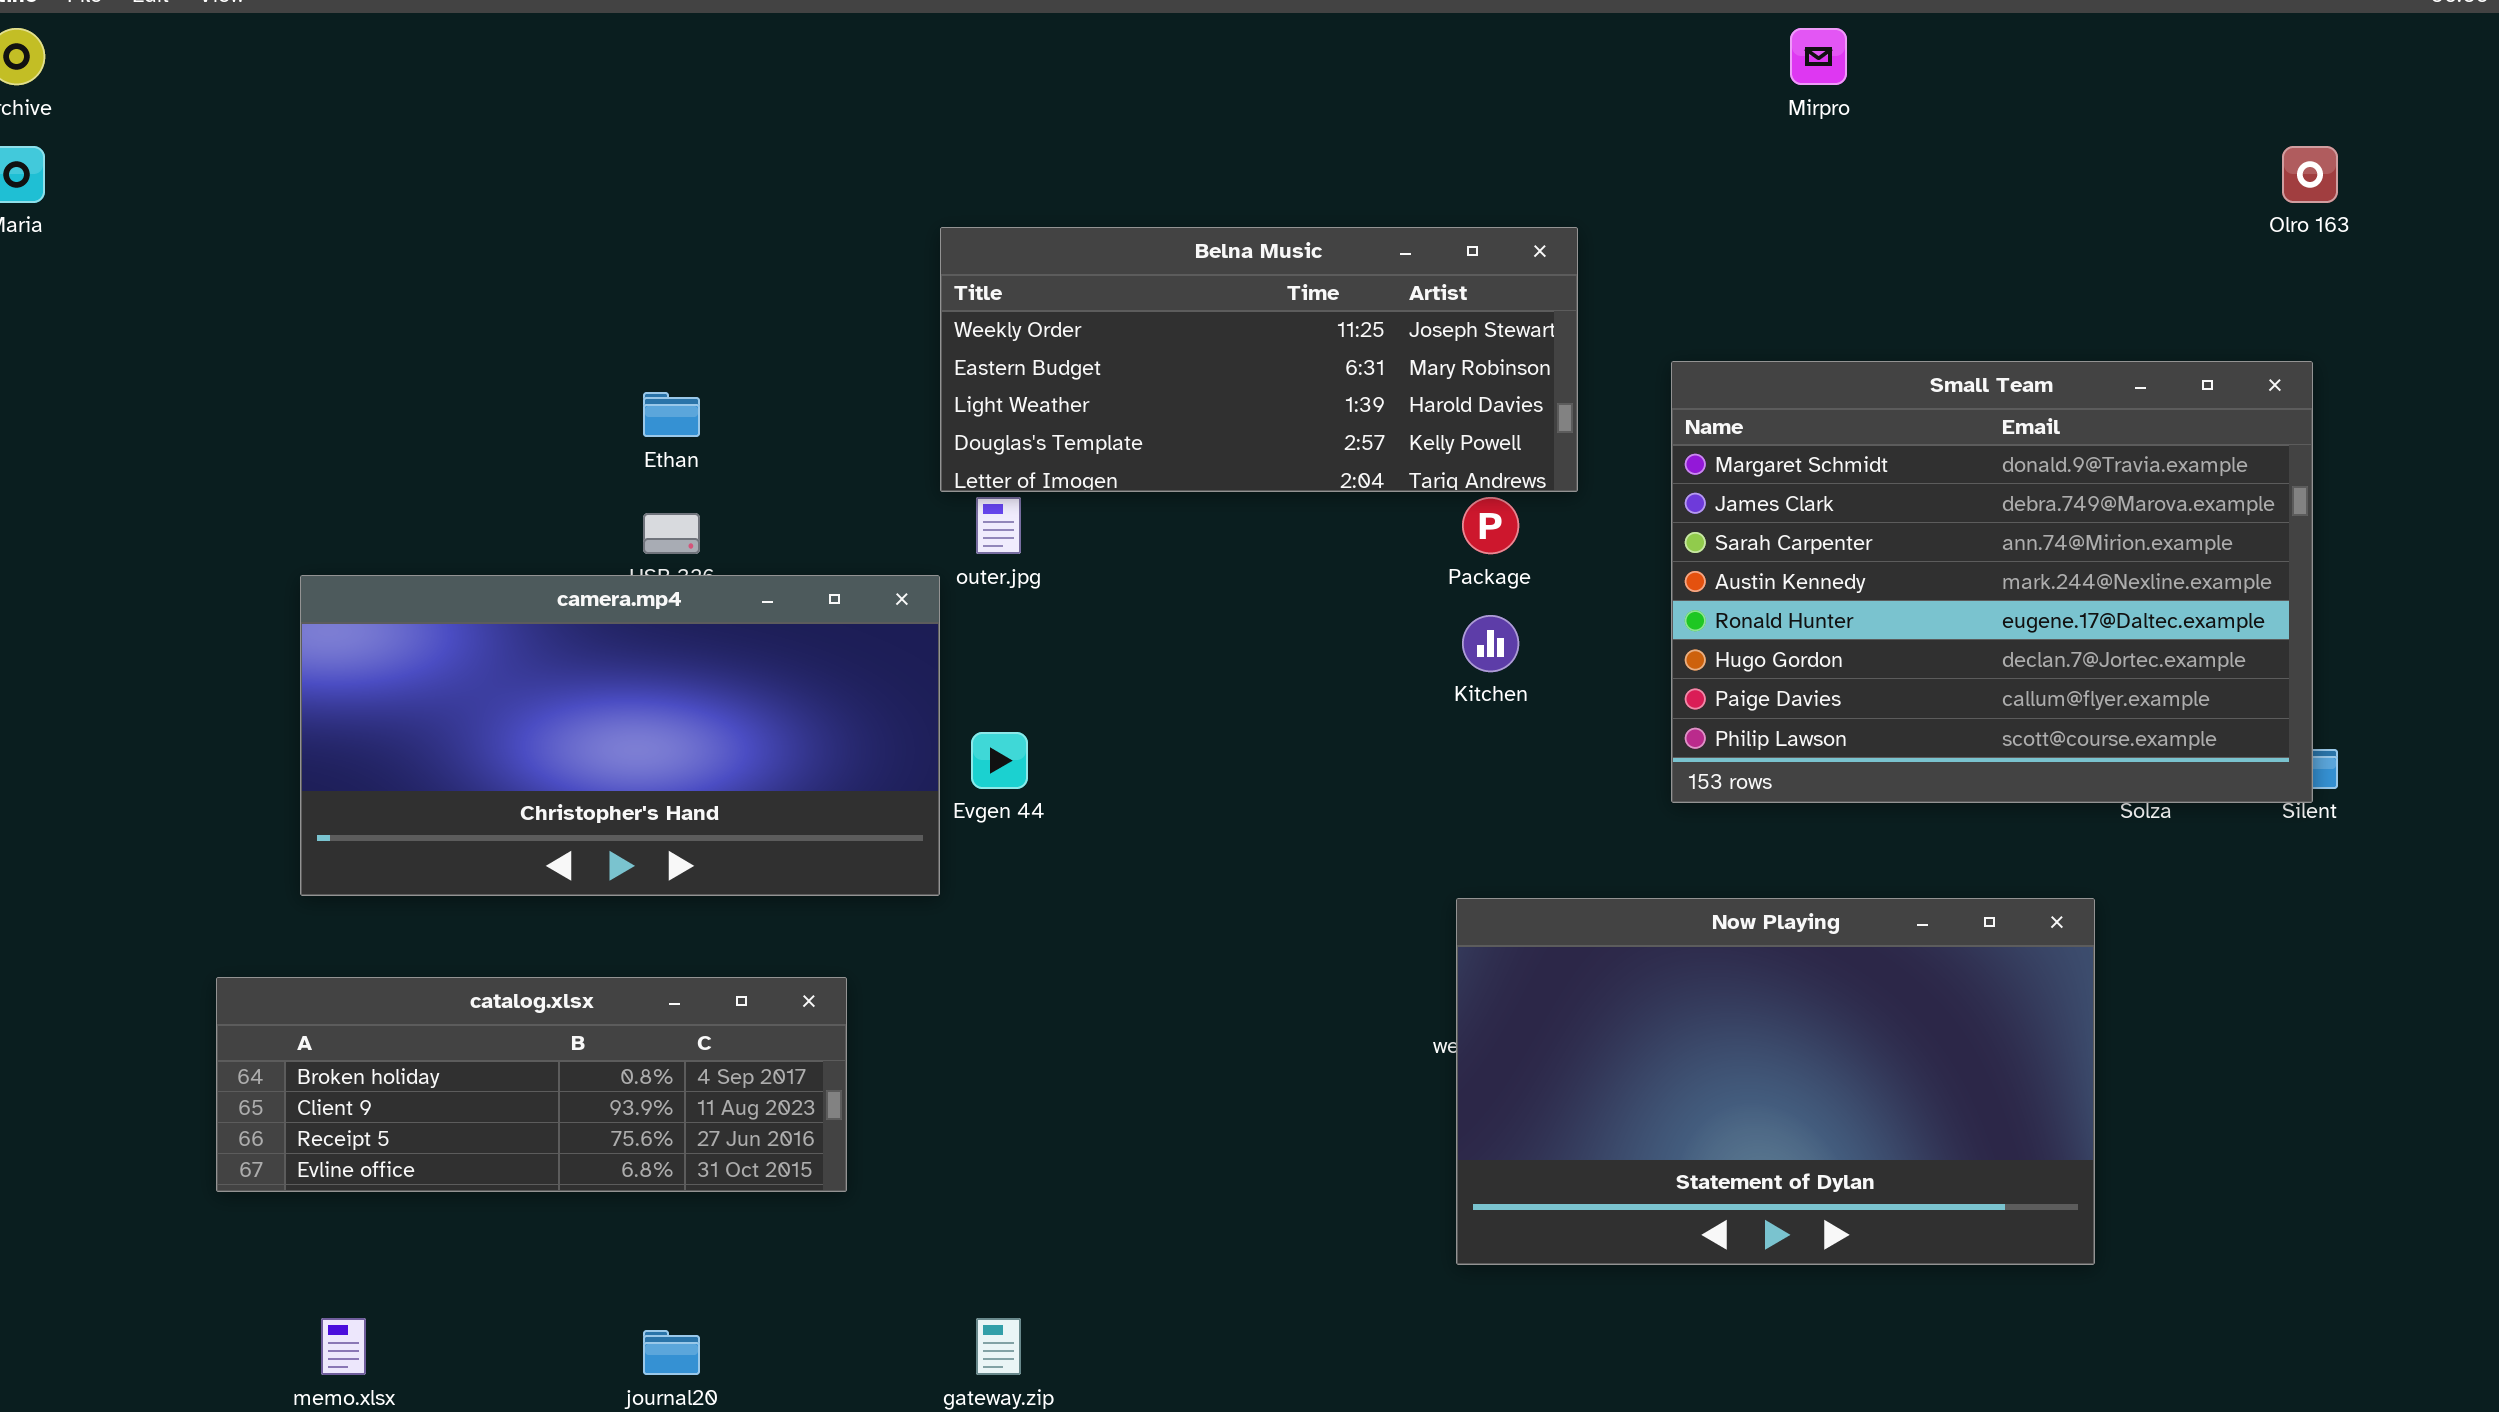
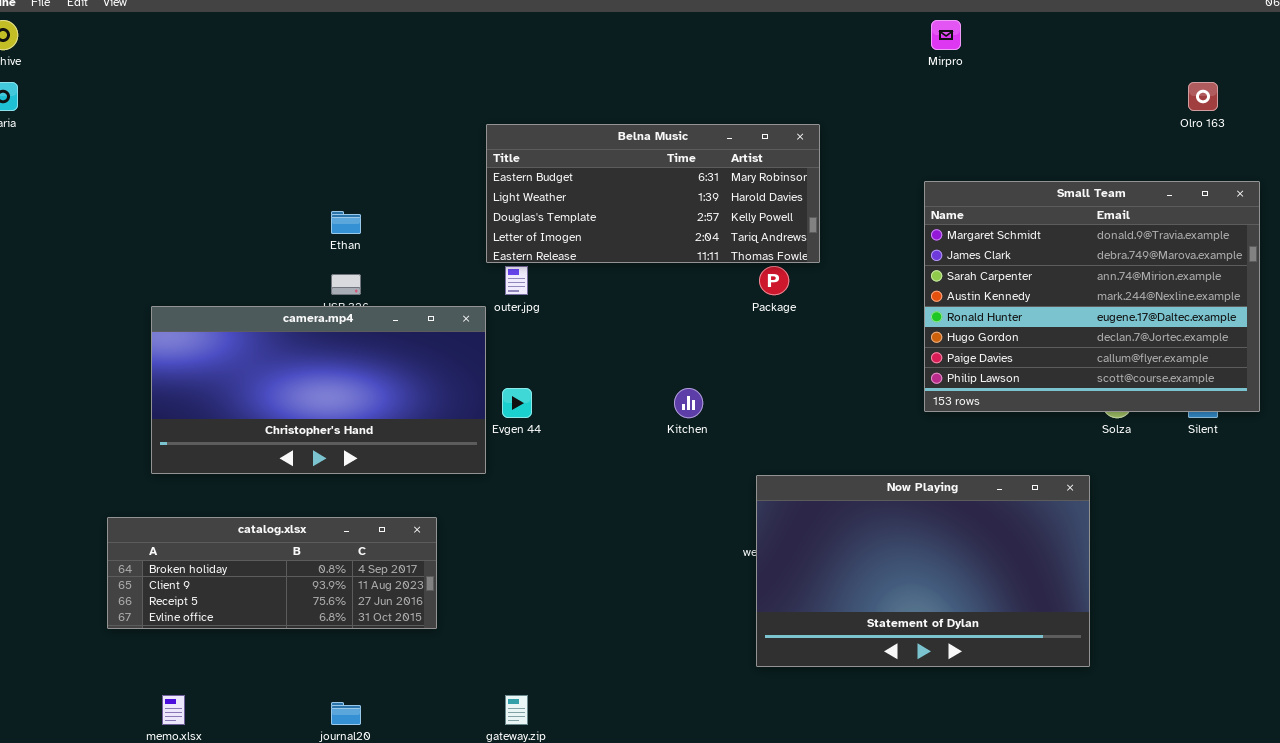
Belna Music: [940,227,1578,492] -> [486,124,820,263], scrolled down 1 row
Small Team: [1671,361,2313,803] -> [924,181,1260,412], moved
Kitchen: [1462,615,1519,672] -> [674,388,703,418], moved

